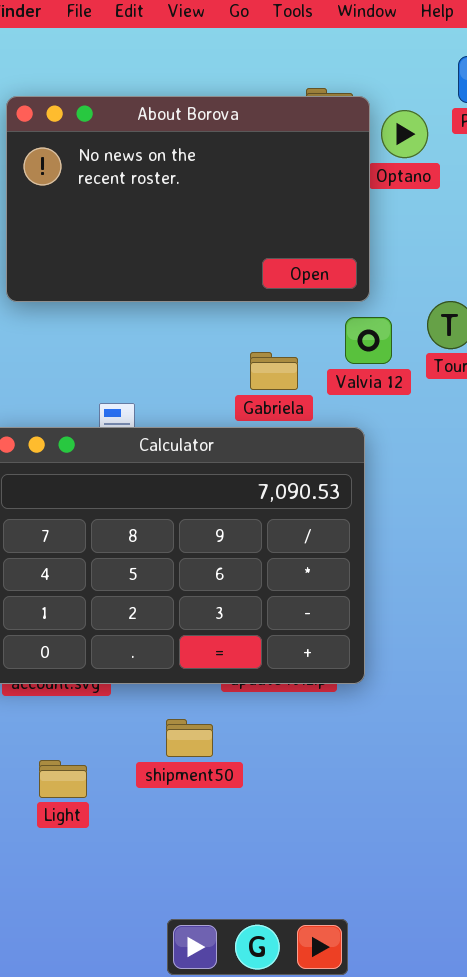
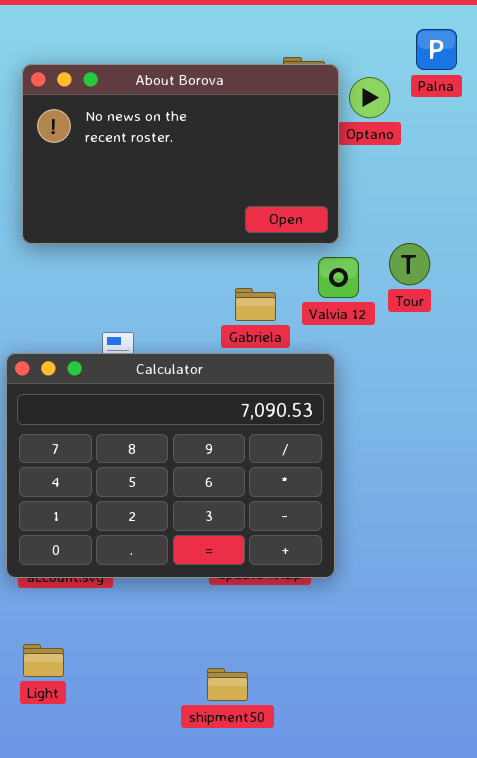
shipment50: [166,719,213,757] -> [207,668,248,701], moved
Light: [39,760,87,798] -> [23,644,64,677], moved

